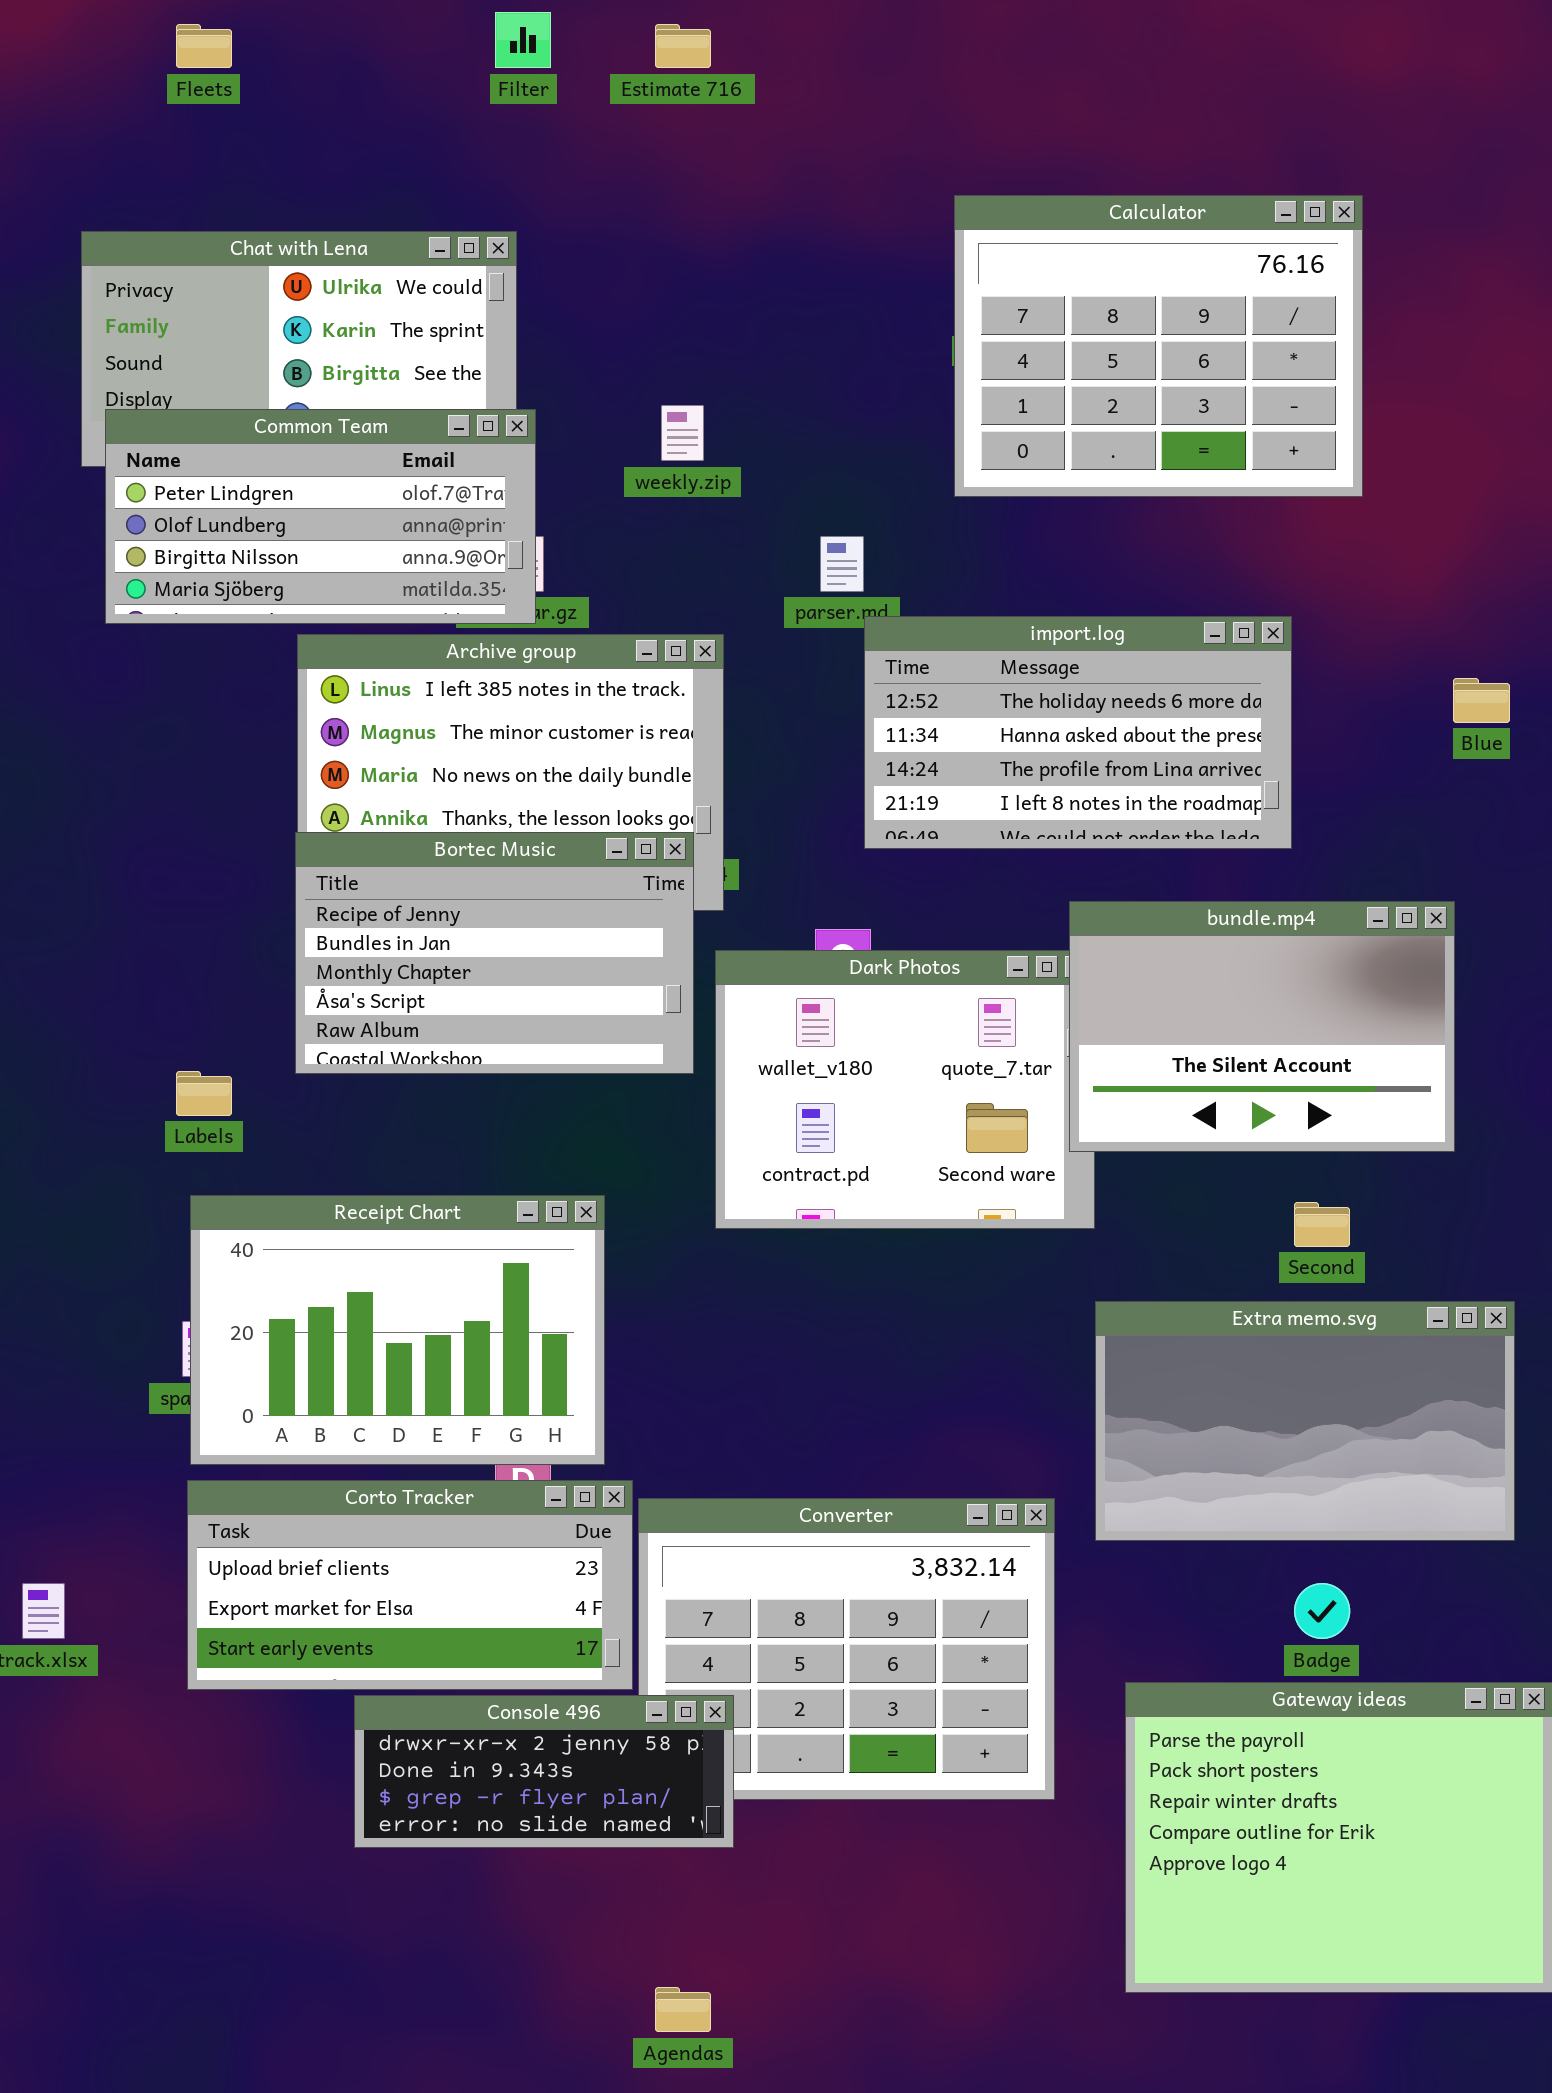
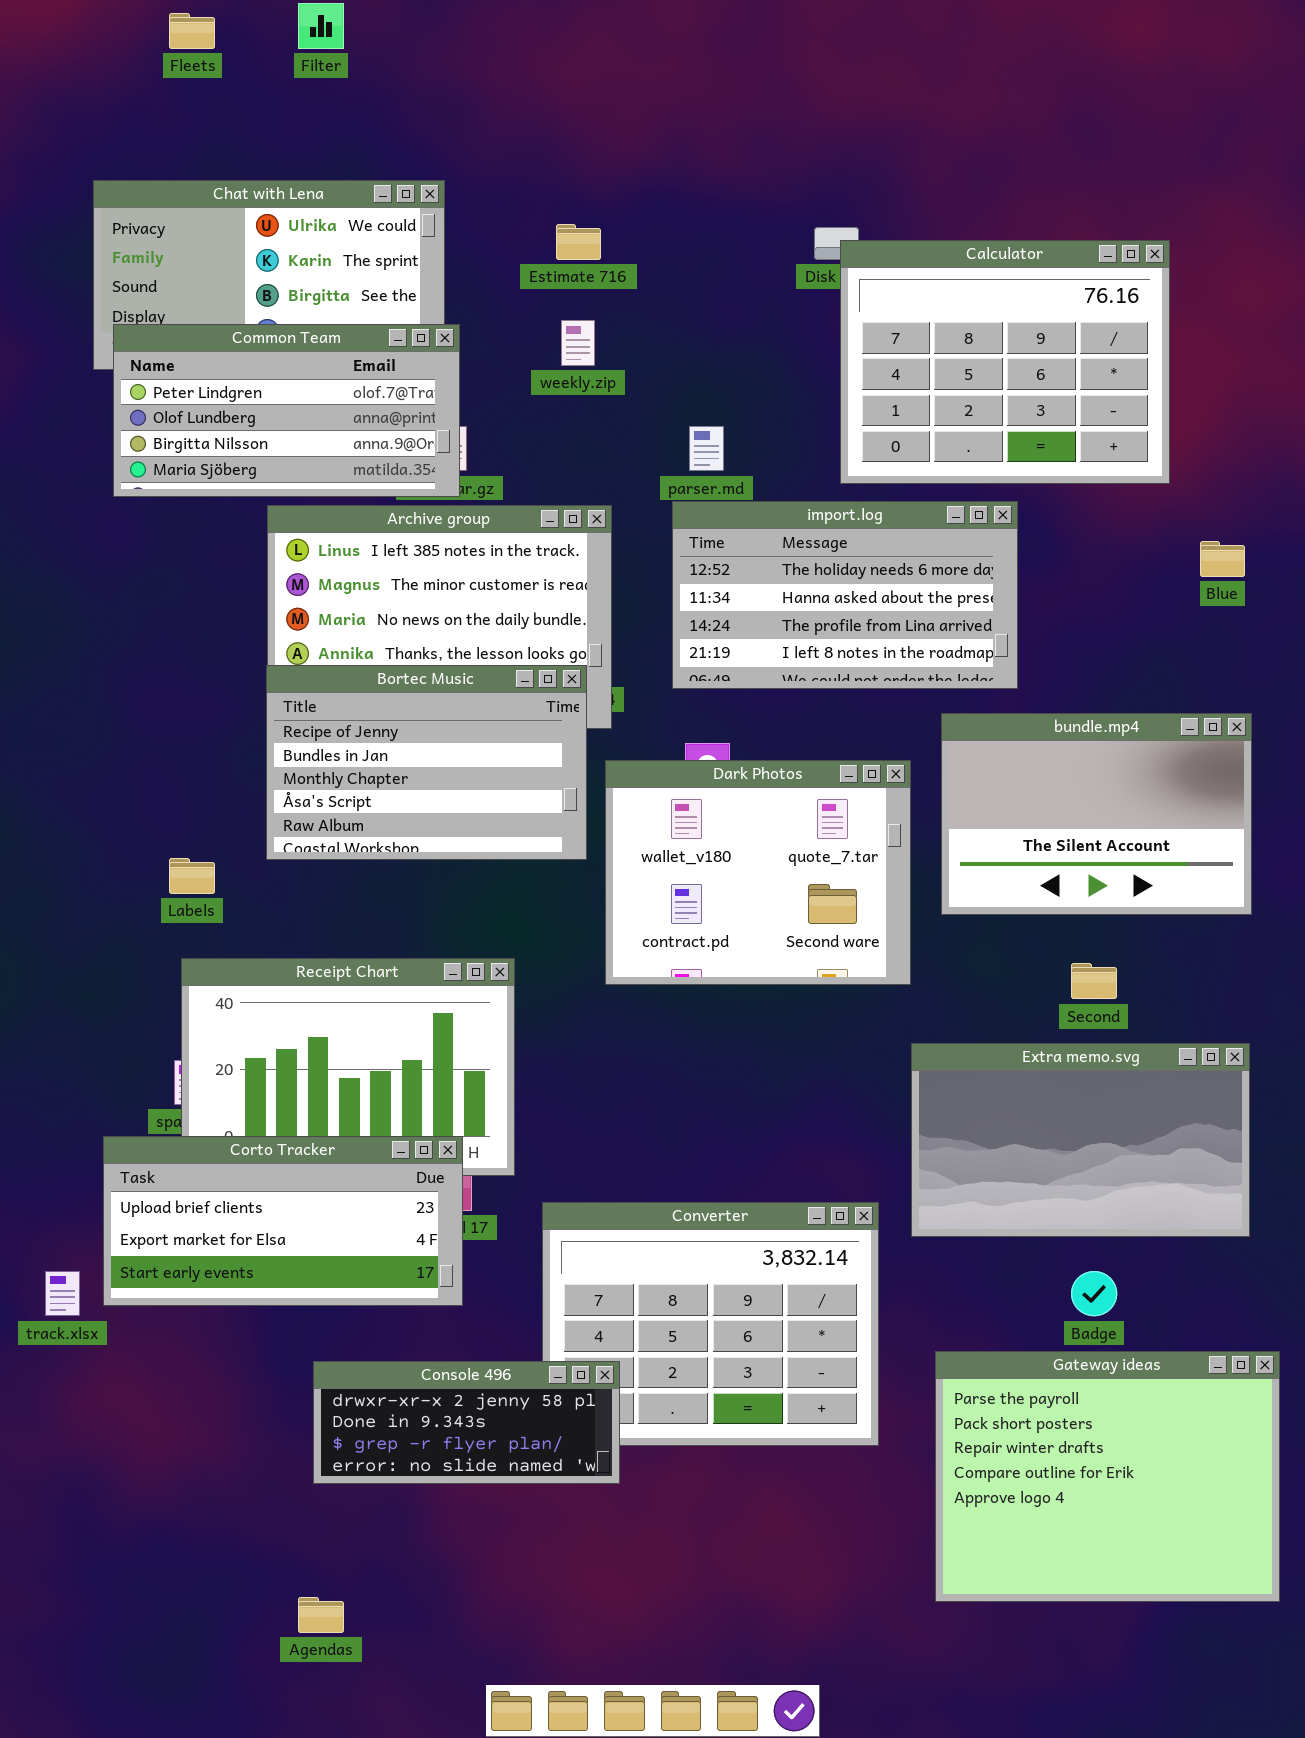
Filter: [495,12,551,68] -> [298,3,344,49], moved
Estimate 716: [655,24,711,68] -> [556,224,601,260], moved
Calculator: [954,195,1363,497] -> [840,240,1170,484], moved
import.log: [864,616,1292,849] -> [672,501,1018,689], moved
bundle.mp4: [1069,901,1455,1152] -> [941,713,1252,915], moved
Corto Tracker: [187,1480,633,1690] -> [103,1136,463,1306], moved
Agendas: [655,1987,711,2032] -> [298,1597,344,1633], moved

